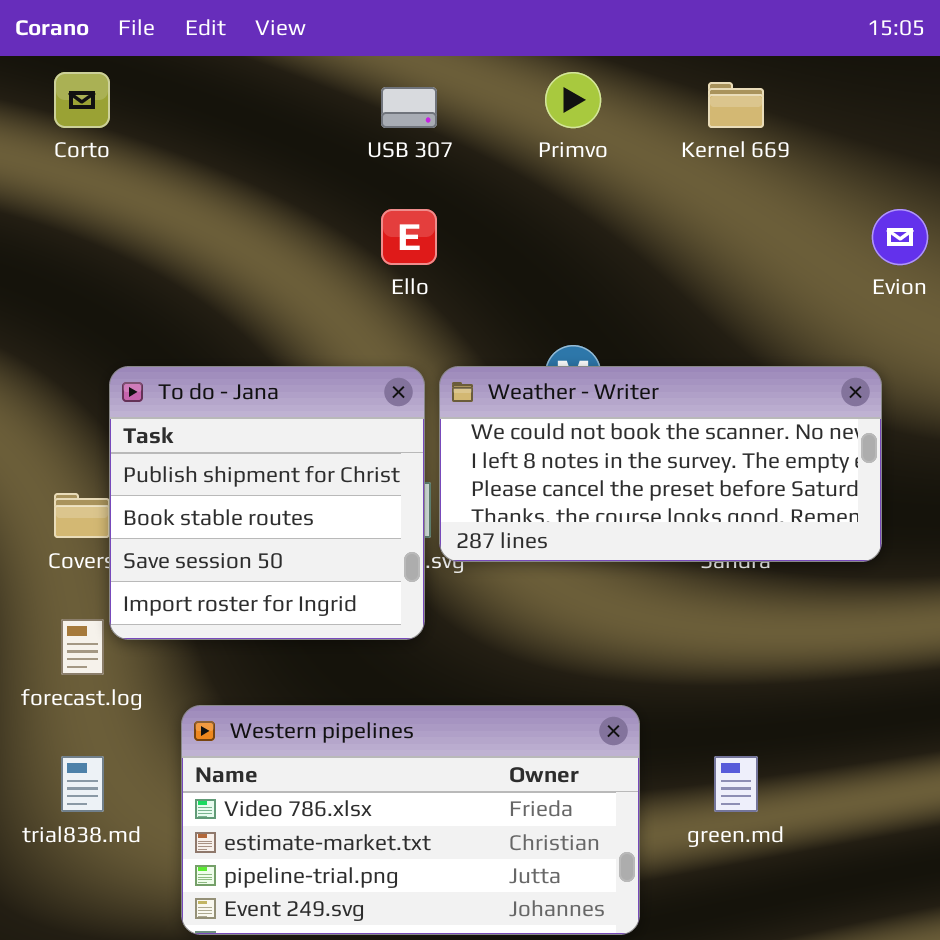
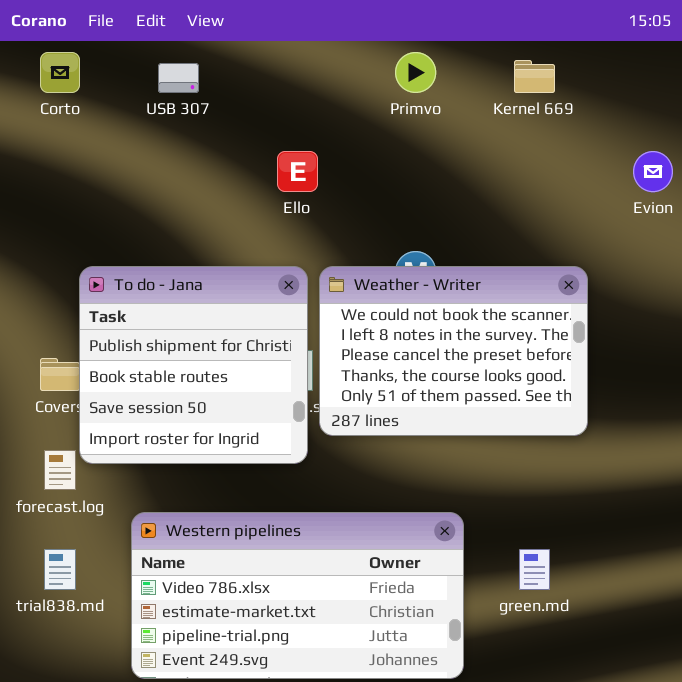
USB 307: [381,87,437,128] -> [158,63,199,93], moved
Weather - Writer: [439,366,882,562] -> [319,266,588,436], resized

